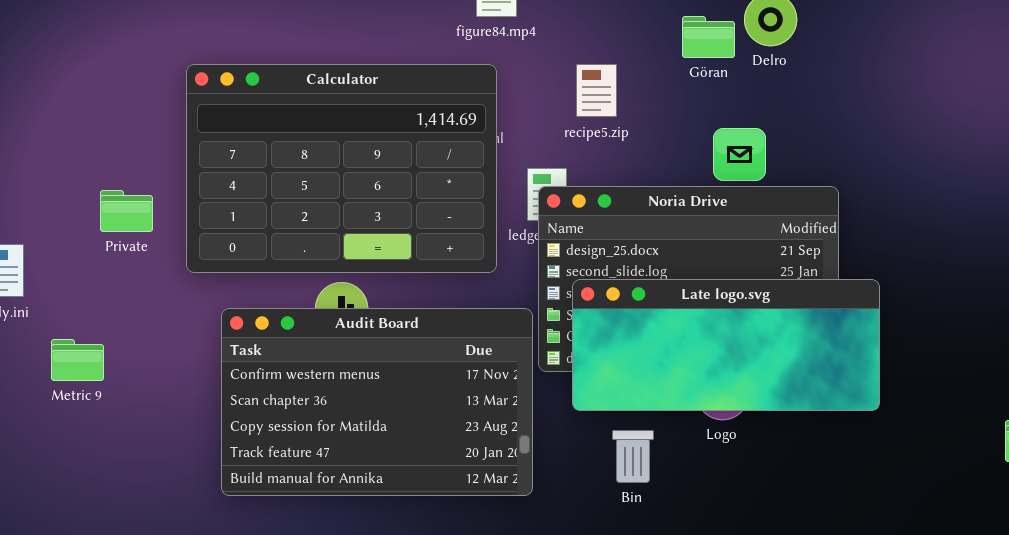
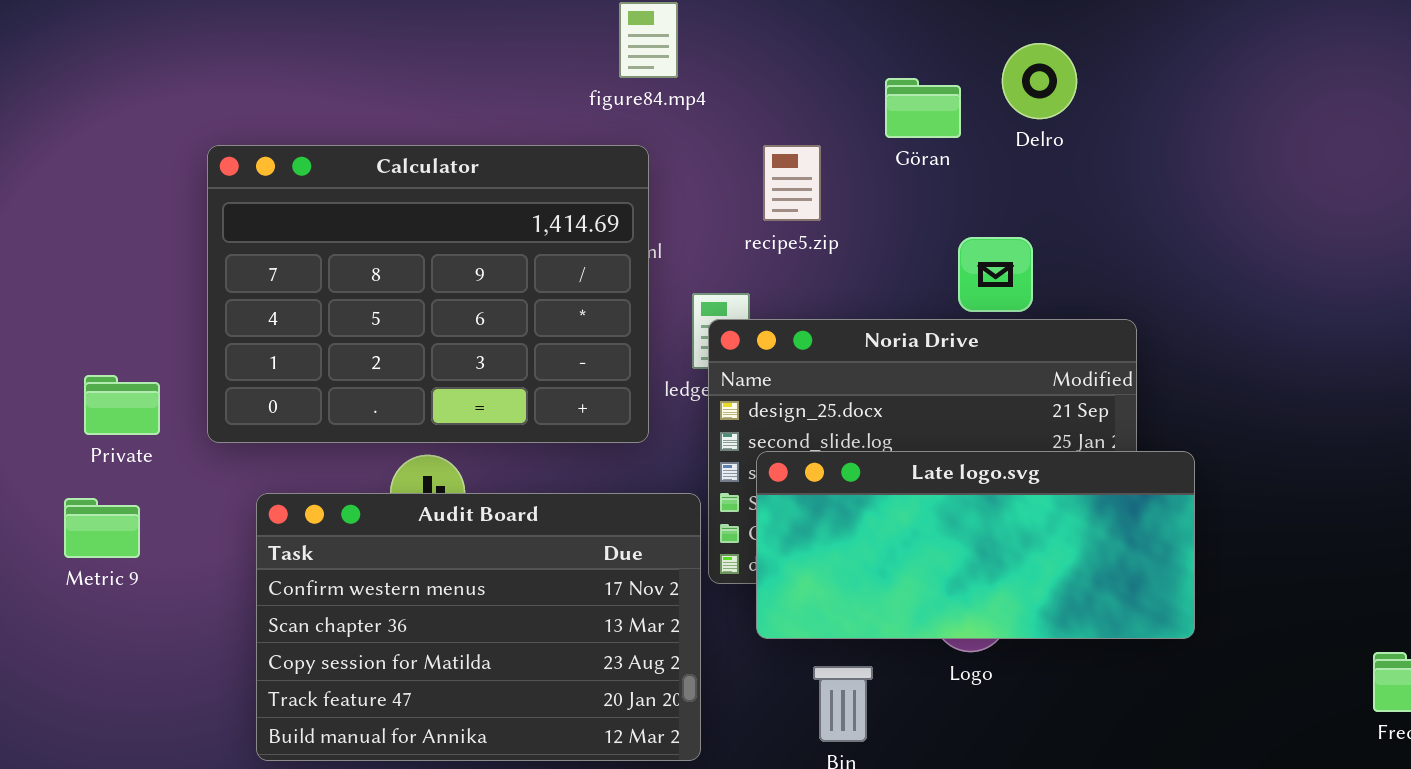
Göran: [682,16,735,58] -> [885,78,961,138], moved
Private: [100,190,153,232] -> [84,375,160,435], moved
Metric 9: [51,339,104,381] -> [64,498,140,558], moved

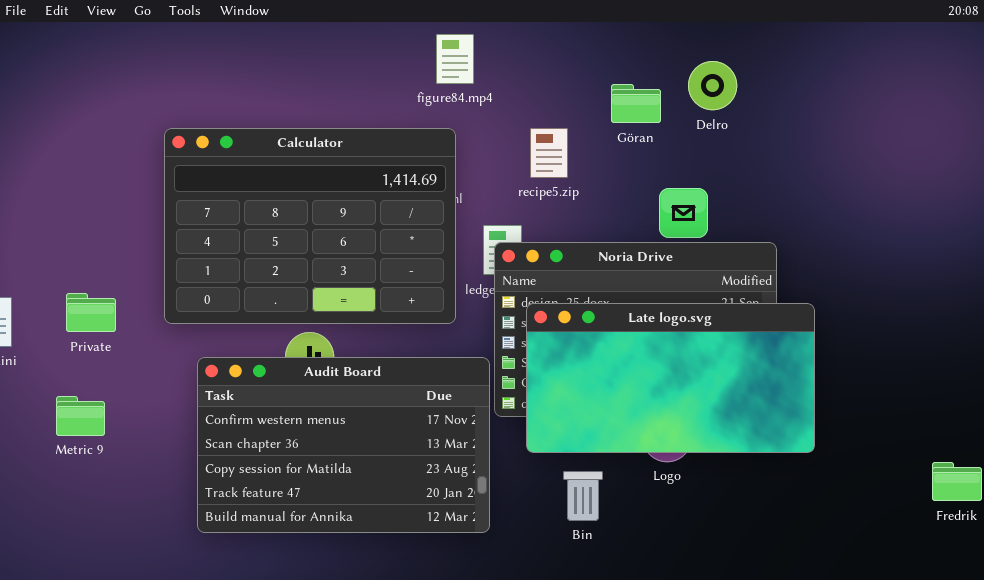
Private: [84,375,160,435] -> [66,293,116,332], moved
Late logo.svg: [756,451,1195,639] -> [526,303,815,453], resized
Metric 9: [64,498,140,558] -> [56,396,105,436], moved

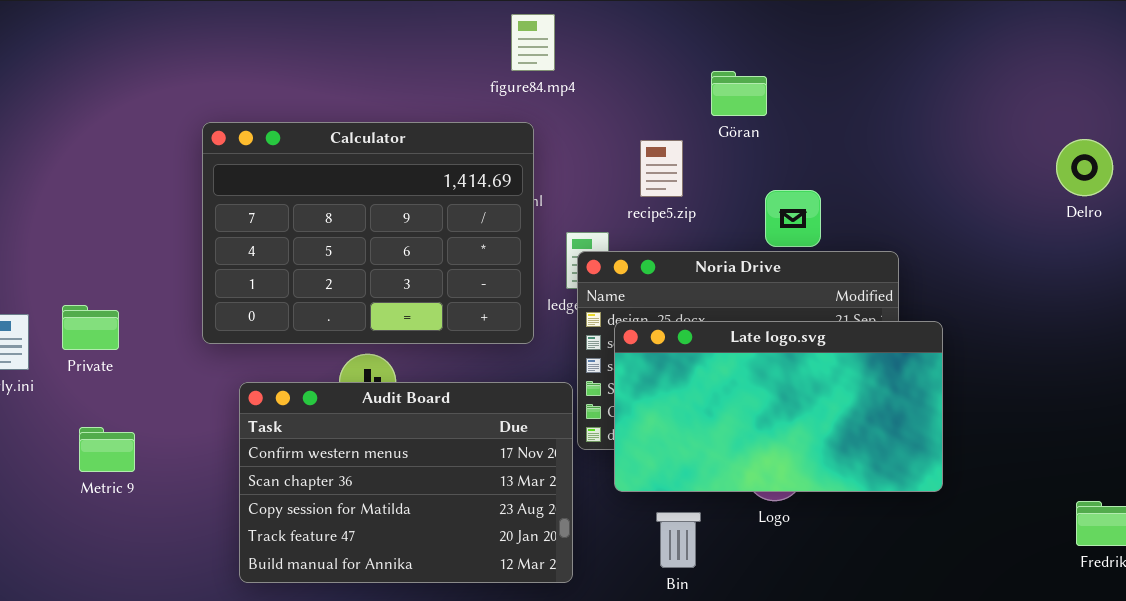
Delro: [688,61,737,110] -> [1056,139,1113,196], moved
recipe5.zip: [530,128,568,178] -> [640,140,683,197], moved
Private: [66,293,116,332] -> [62,305,119,350], moved

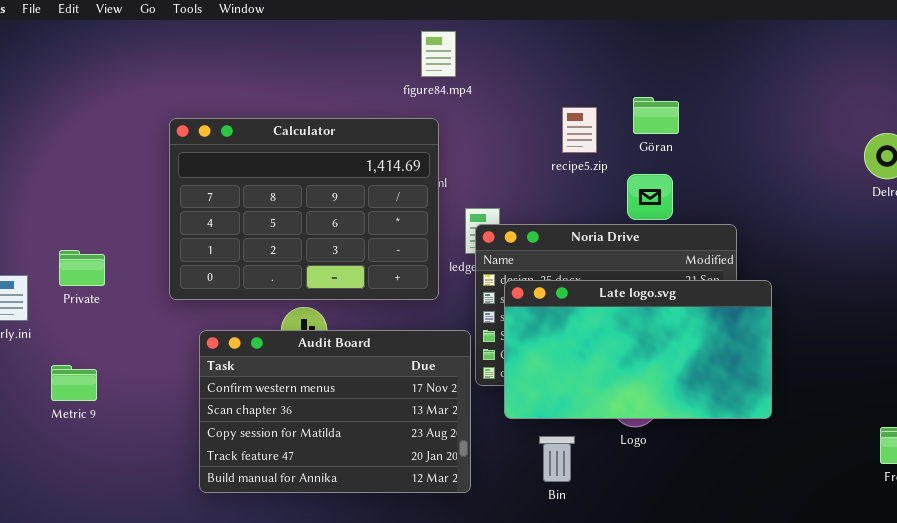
Göran: [711,71,767,116] -> [633,97,679,134], moved
recipe5.zip: [640,140,683,197] -> [562,107,597,153], moved
Private: [62,305,119,350] -> [59,250,105,286], moved
Metric 9: [79,427,135,472] -> [51,365,97,401], moved

